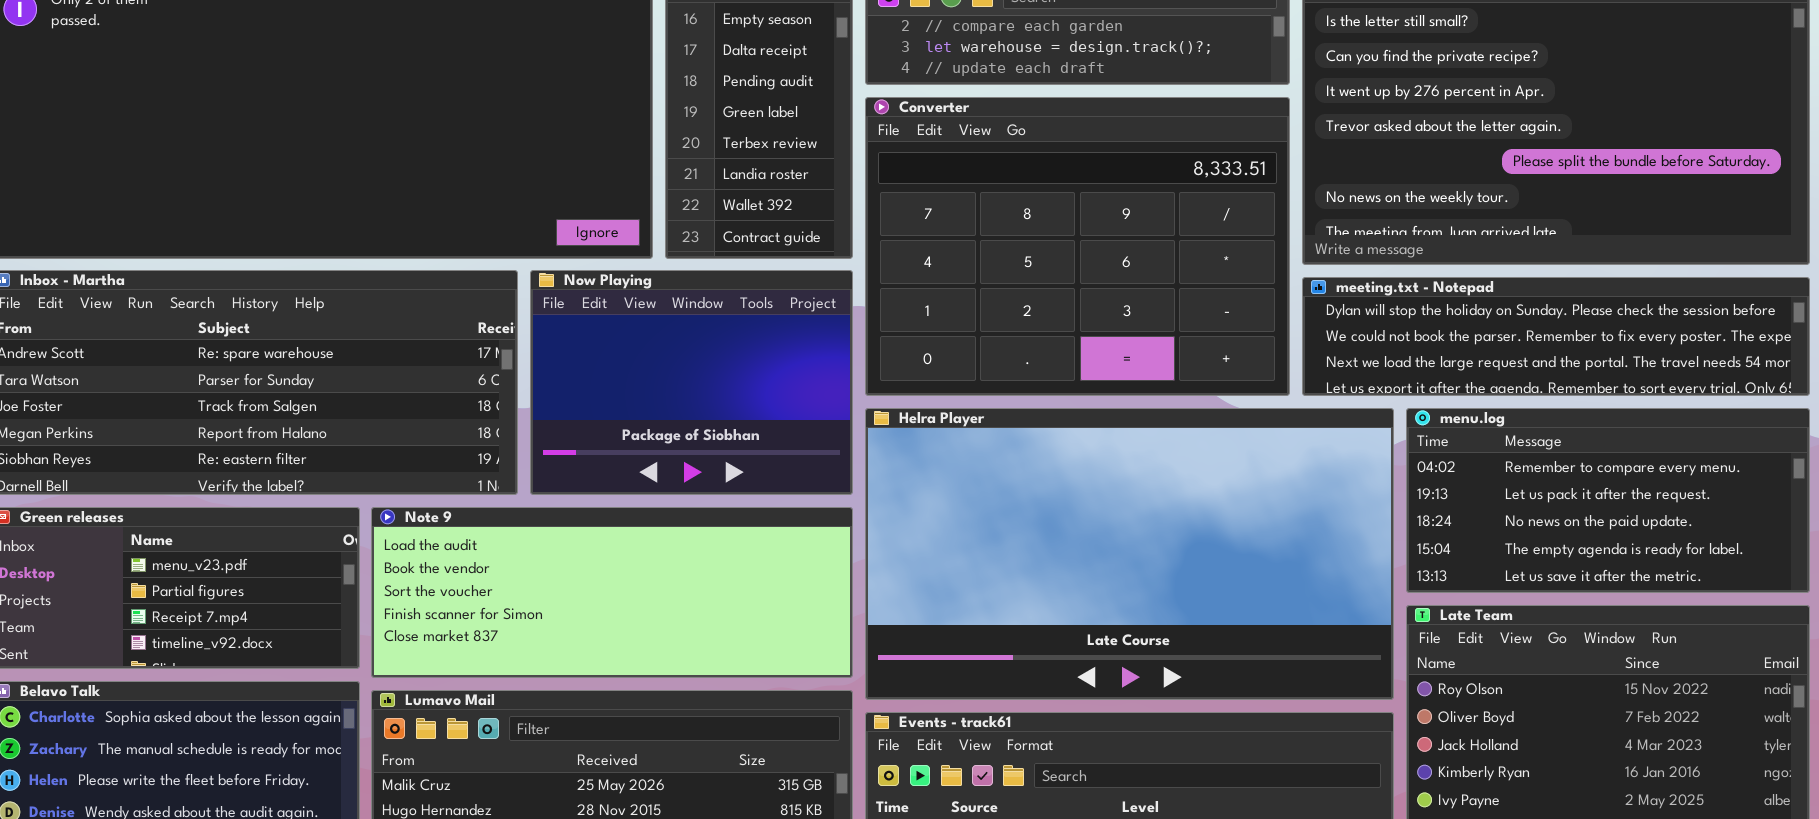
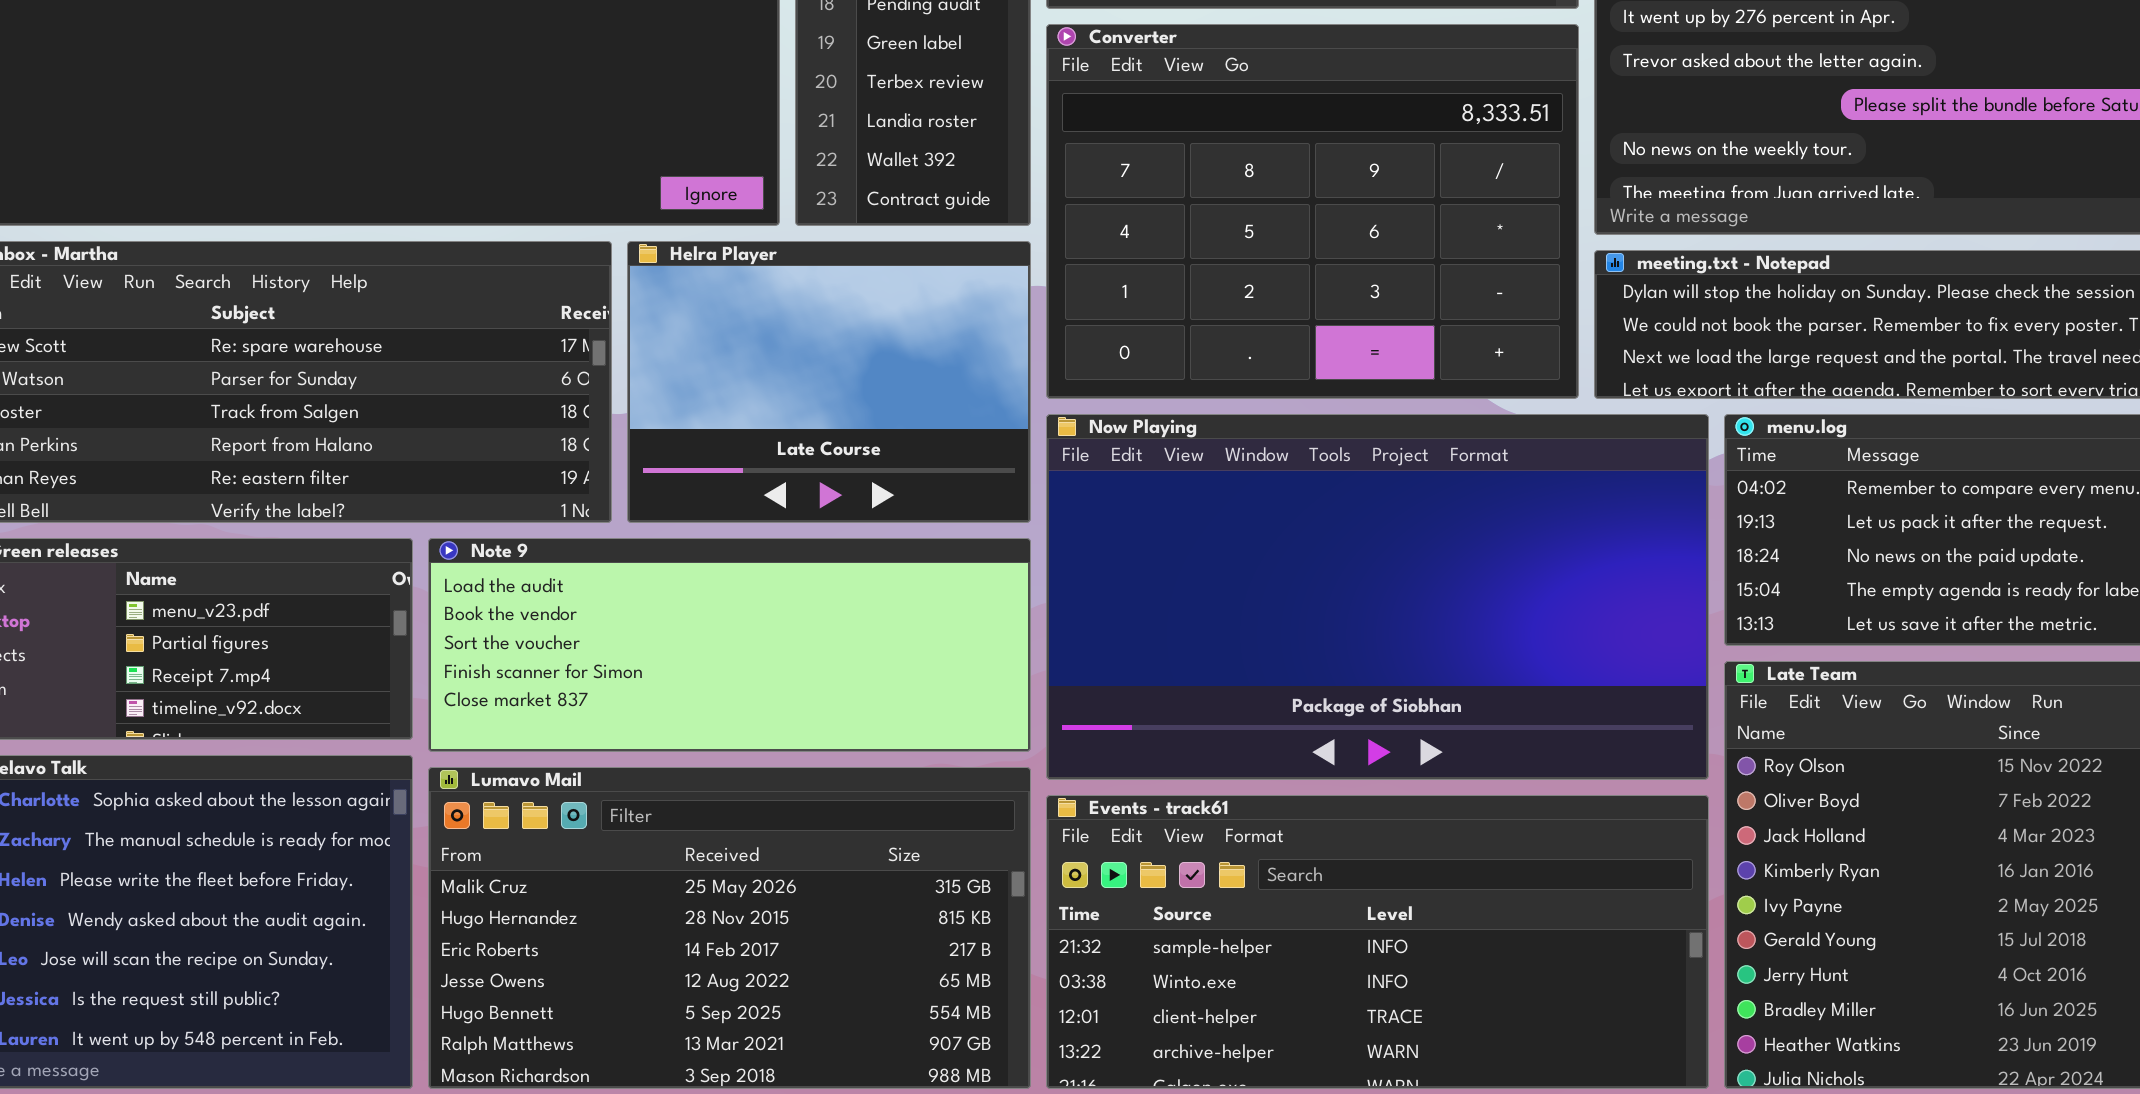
Now Playing: [530,270,853,495] -> [1046,414,1709,780], moved, resized
Helra Player: [865,408,1394,700] -> [627,241,1031,523], moved, resized

